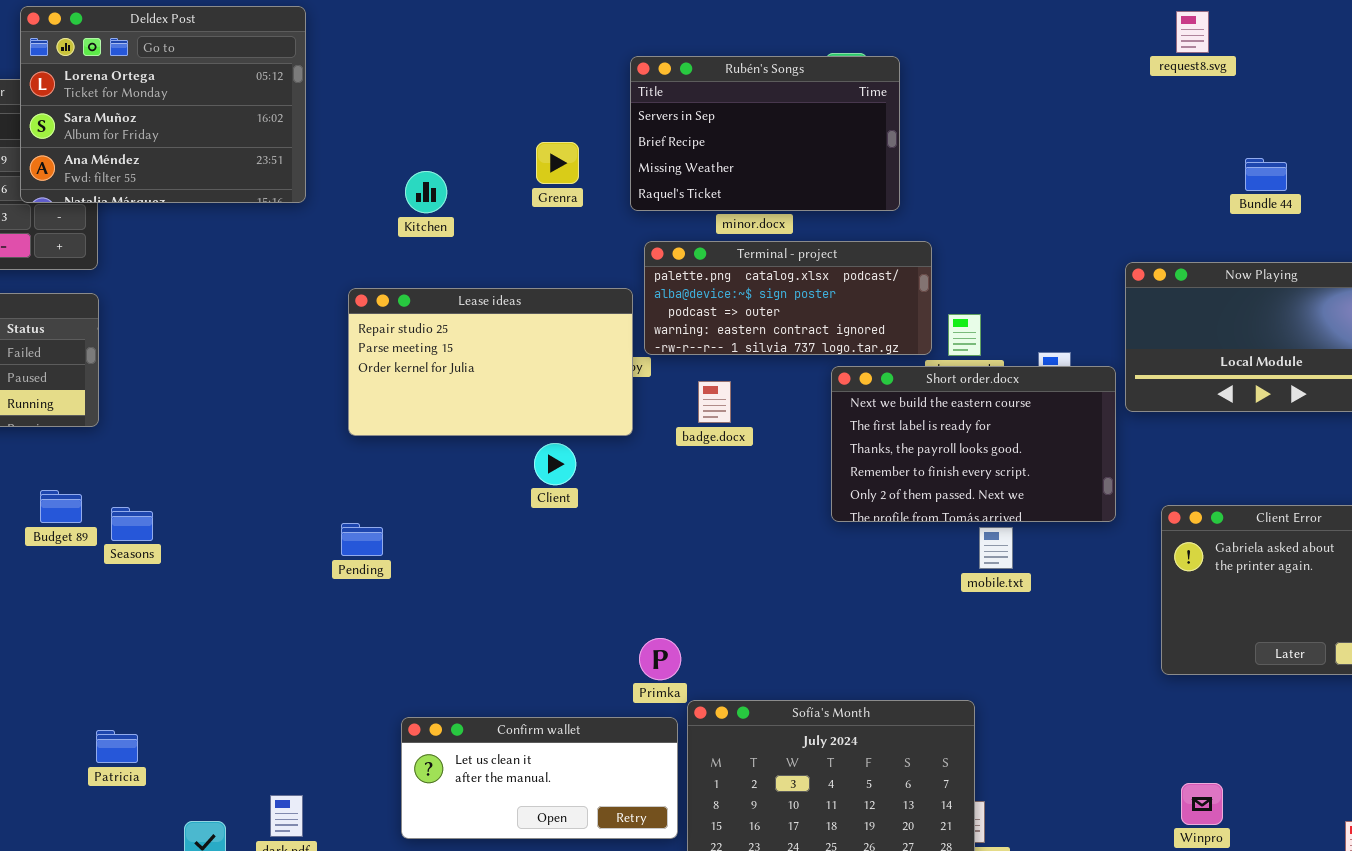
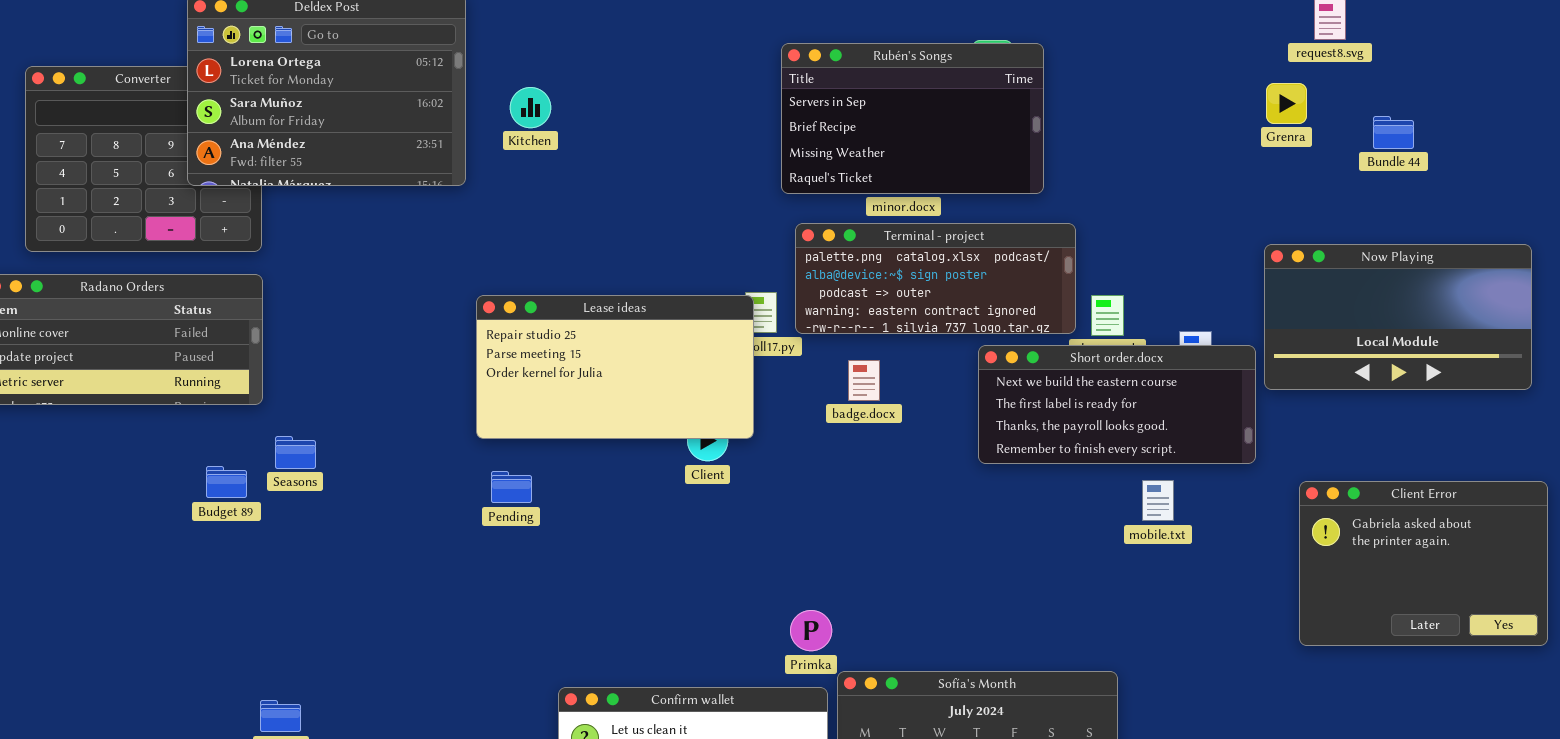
Grenra: [536,142,579,184] -> [1266,83,1307,124], moved
Bundle 44: [1245,158,1287,191] -> [1373,116,1414,149], moved
Kitchen: [405,171,447,213] -> [510,87,551,128], moved
Lease ideas: [348,288,633,436] -> [476,295,754,439], moved
Short order.docx: [831,366,1116,522] -> [978,345,1256,464], resized
Seasons: [111,507,153,541] -> [275,436,316,469], moved
Pending: [341,523,383,556] -> [491,471,532,503], moved
mobile.txt: [979,527,1013,569] -> [1142,480,1174,521], moved

